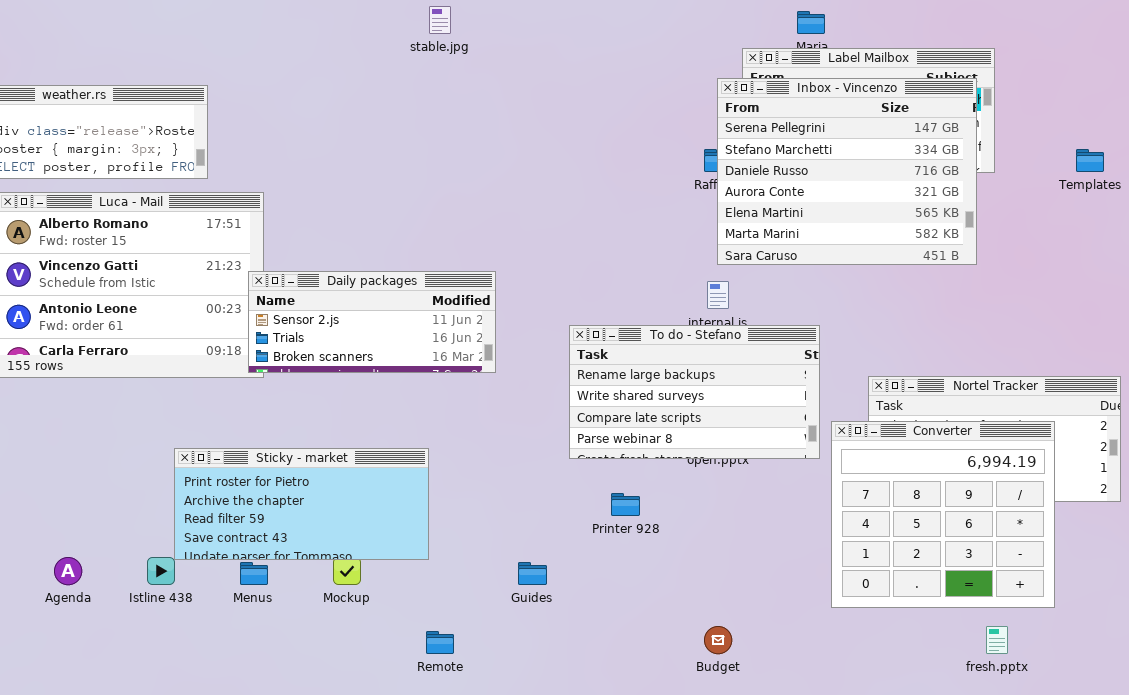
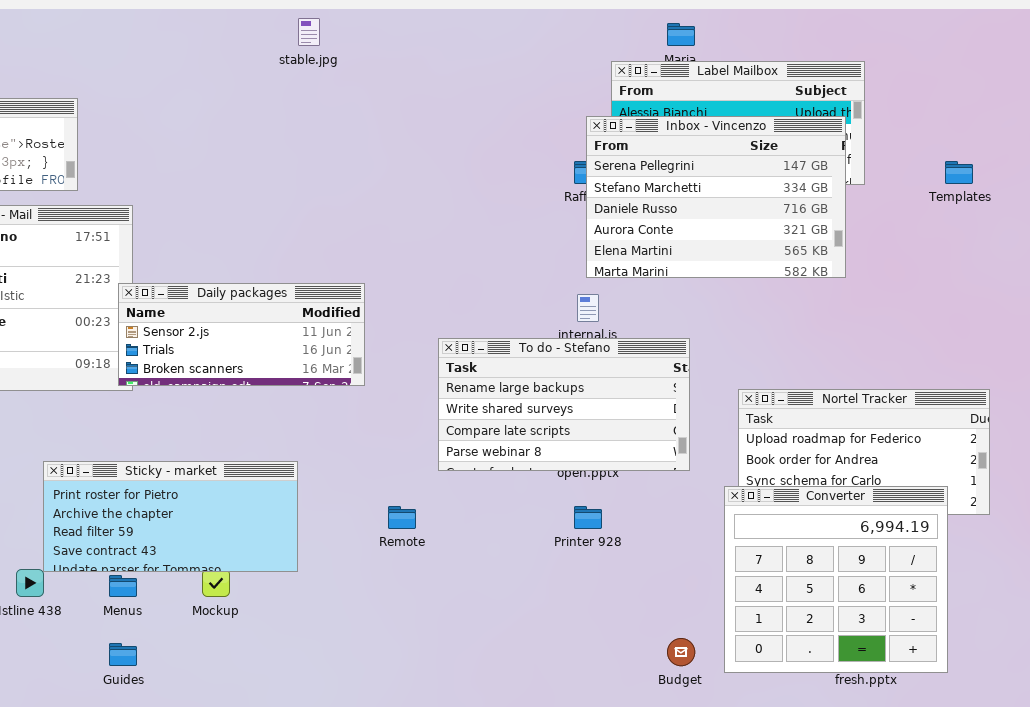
Inbox - Vincenzo: [717,78,977,265] -> [586,116,846,278], resized
Converter: [831,421,1055,608] -> [724,486,948,673], moved
Printer 928: [611,493,640,516] -> [574,506,602,529], moved
Guides: [518,562,547,585] -> [109,643,137,666], moved
Budget: [704,626,732,654] -> [667,638,695,666], moved
Remote: [426,631,454,654] -> [388,506,416,529], moved

